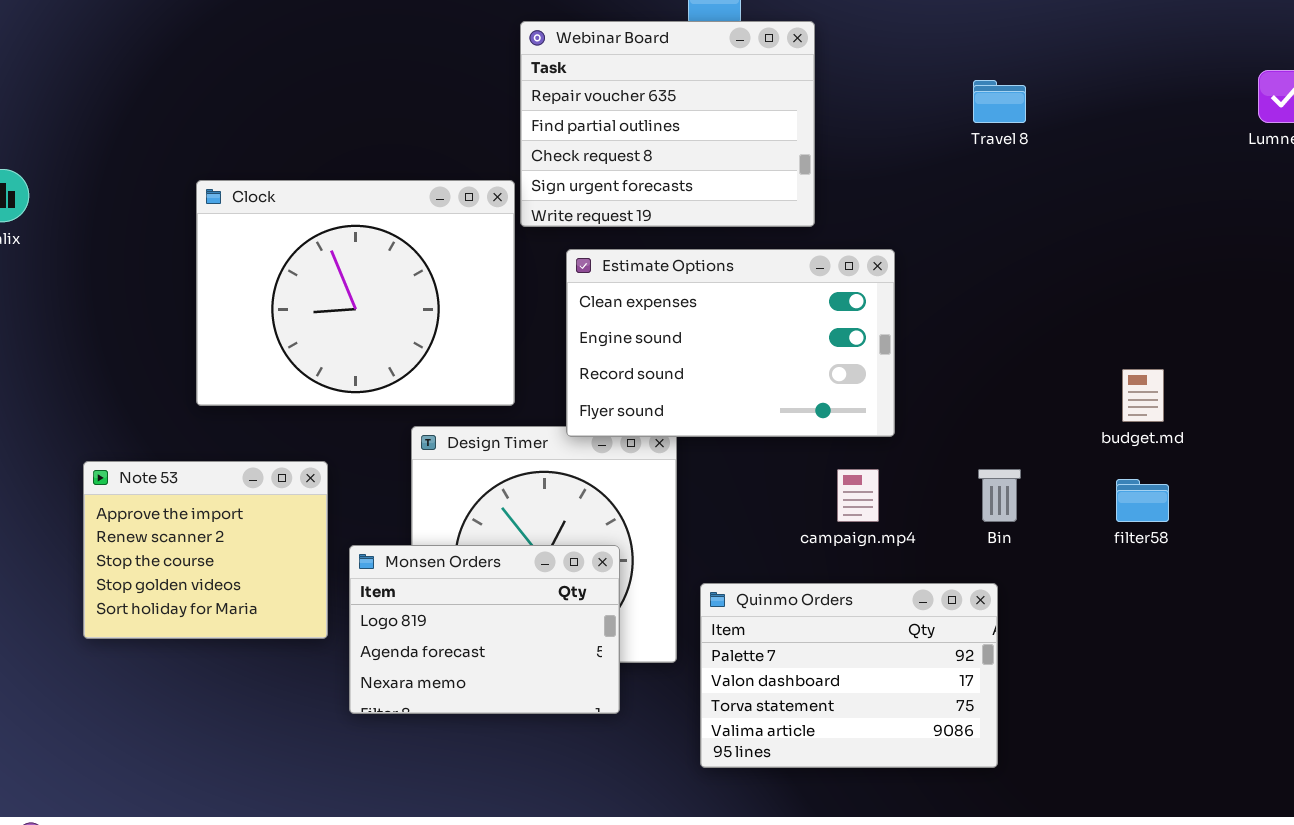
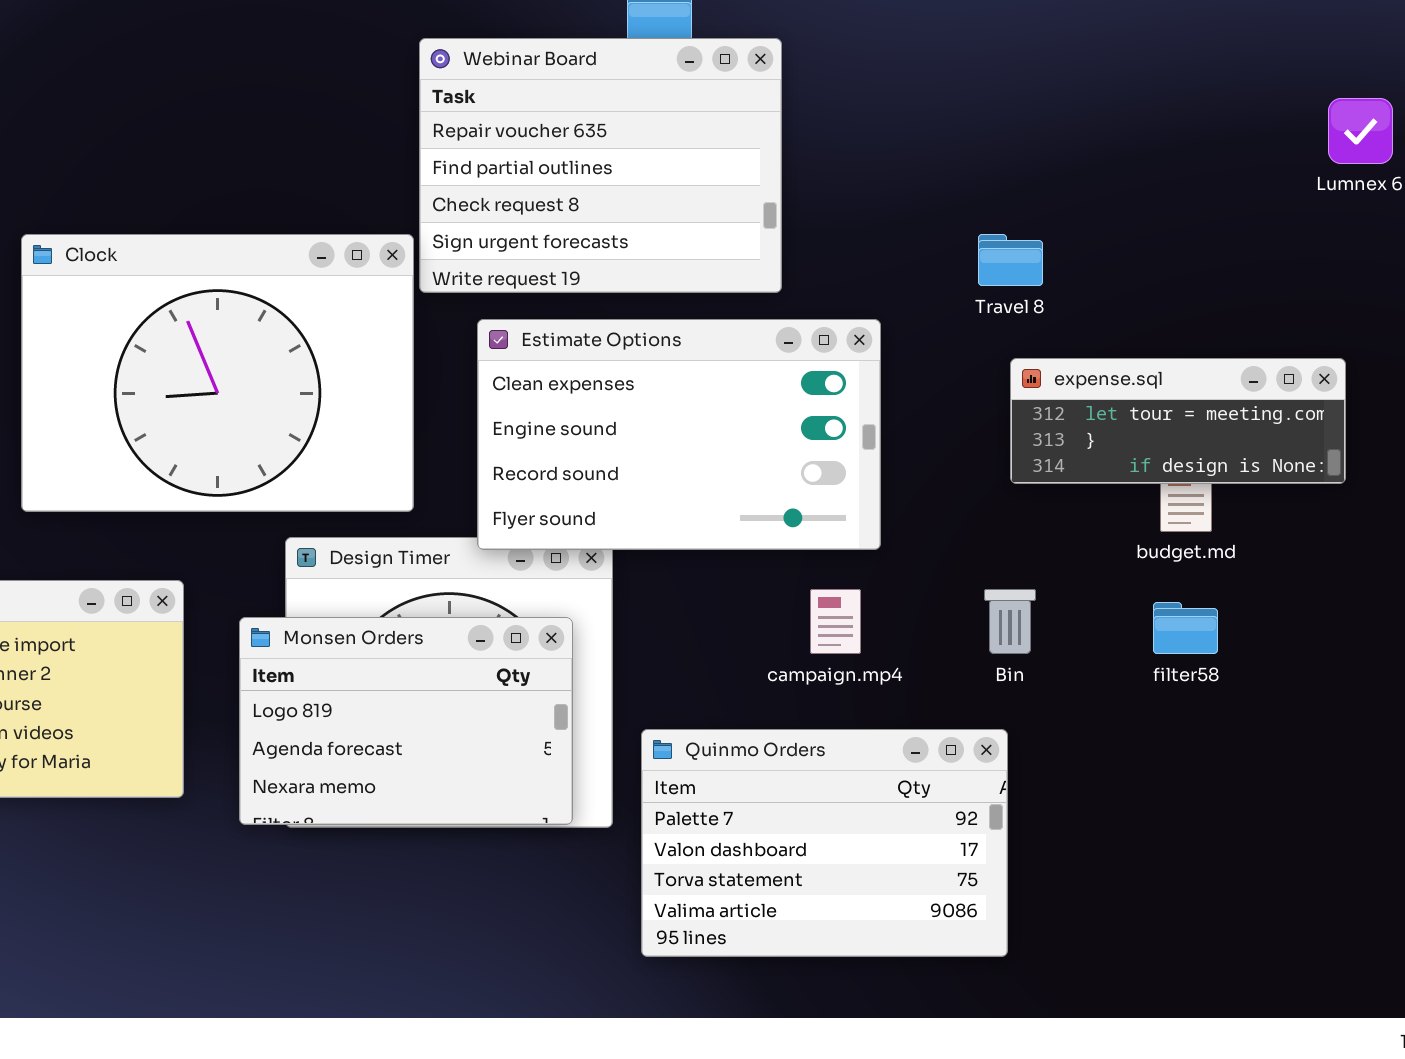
Travel 8: [973,80,1026,123] -> [978,234,1043,286], moved
expense.sql: none -> [1010,358,1346,484], opened
Monsen Orders: [349,545,620,714] -> [239,617,573,825], moved

